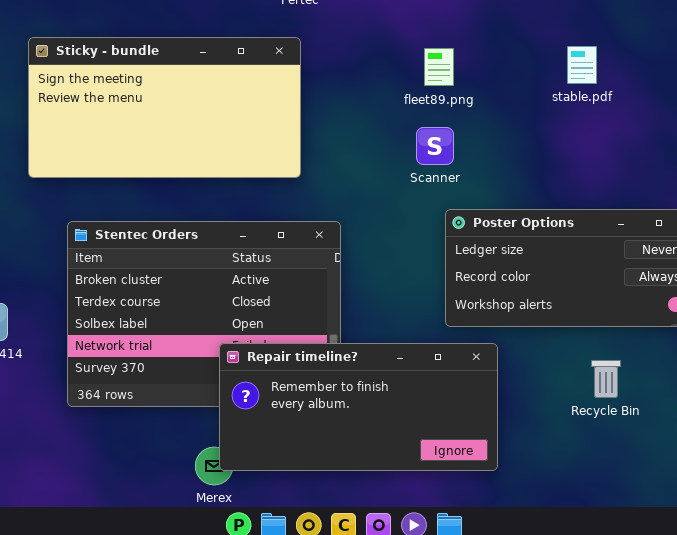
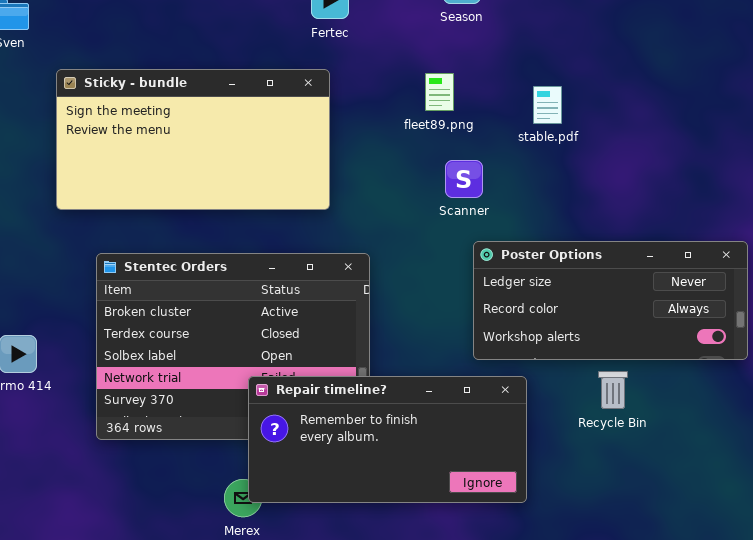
stable.pdf: [567,46,597,84] -> [533,86,562,124], moved
fleet89.png: [424,48,454,86] -> [425,73,454,111], moved
Recycle Bin: [591,360,621,398] -> [598,371,628,409], moved

